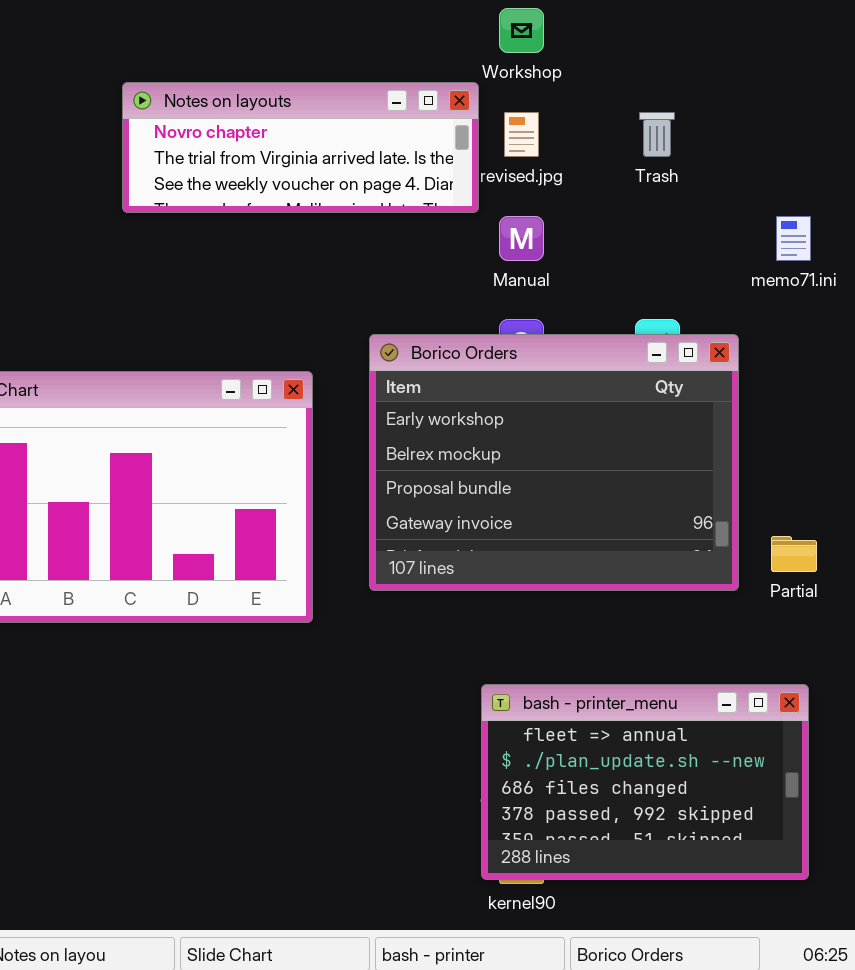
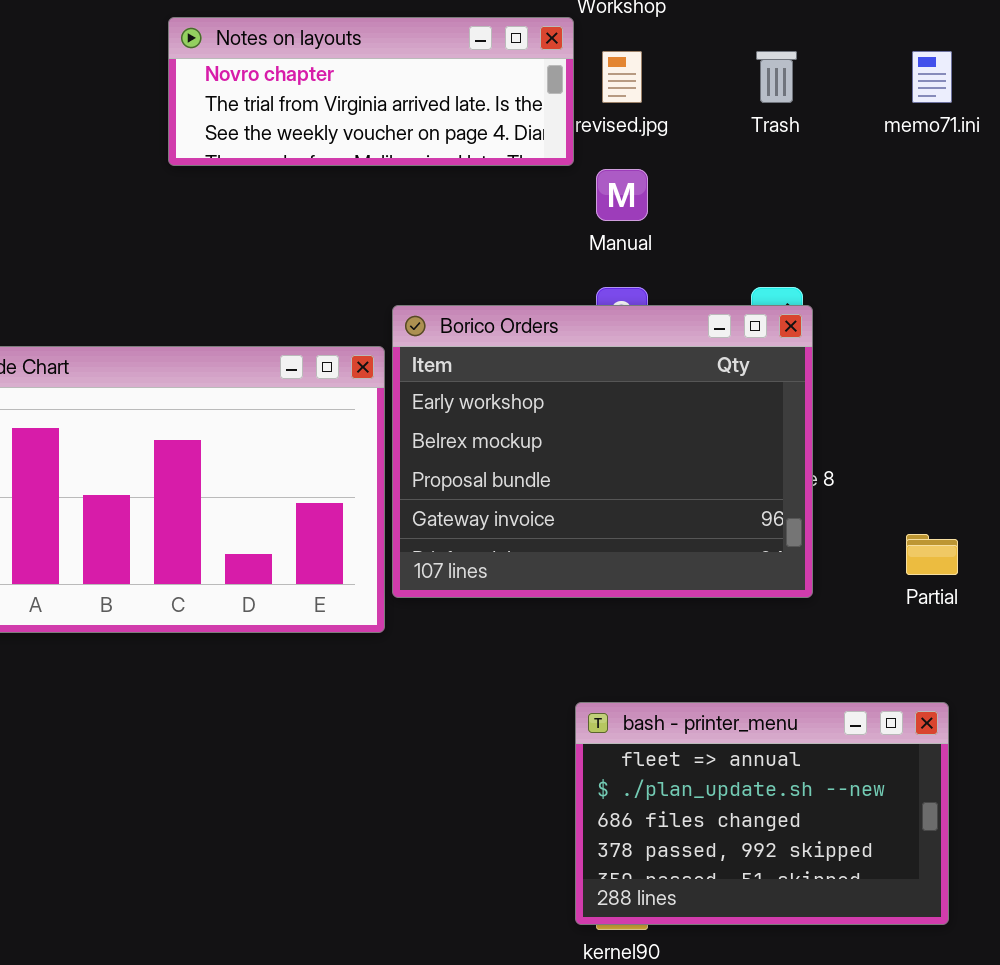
memo71.ini: [776,216,811,261] -> [912,51,952,103], moved
Borico Orders: [369,334,739,591] -> [392,305,813,598], moved

